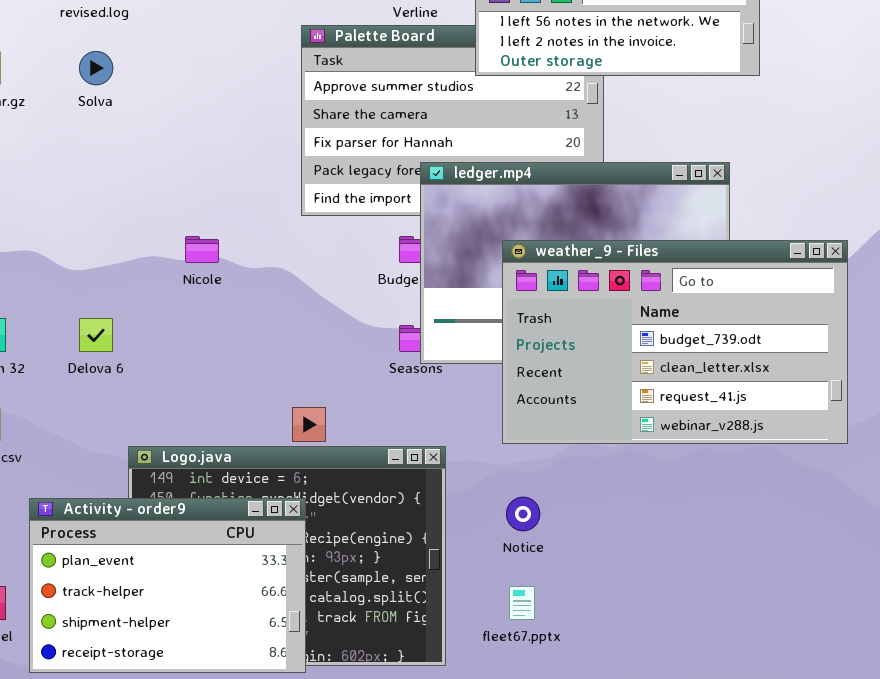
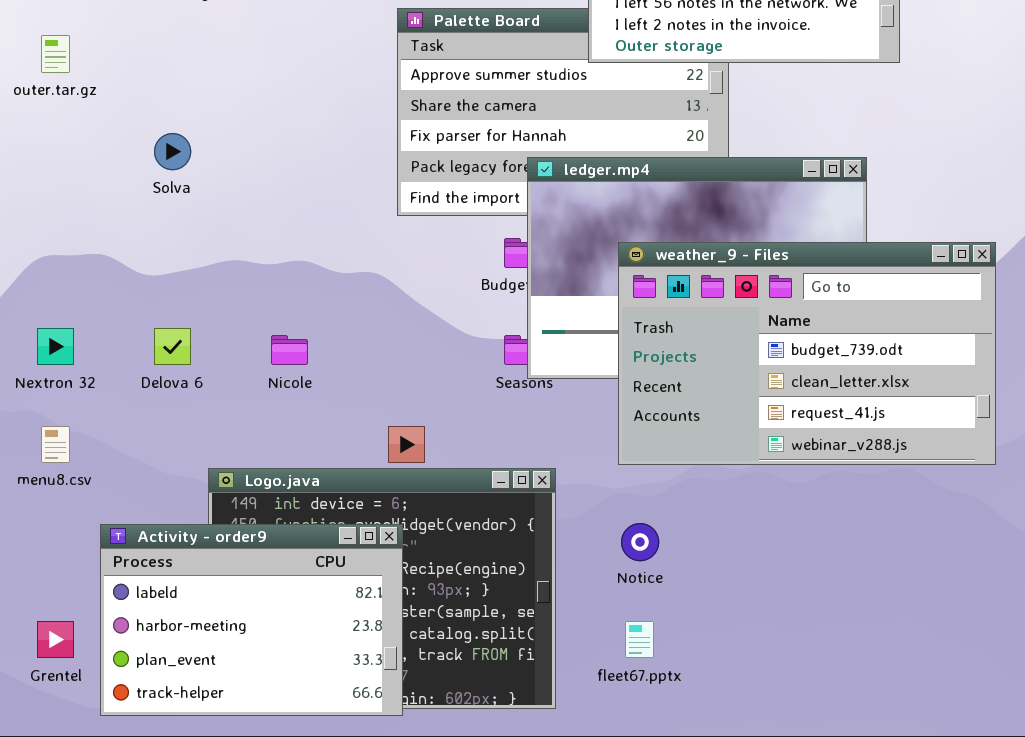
Solva: [79,51,113,85] -> [154,133,191,170], moved
Nicole: [185,236,219,263] -> [271,335,308,365], moved
Activity - order9: [29,498,306,673] -> [100,524,403,716], scrolled up 2 rows

